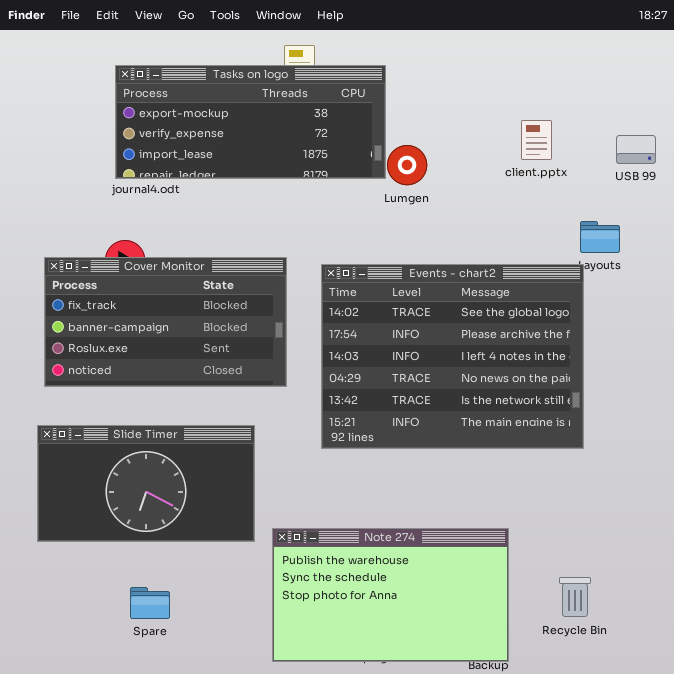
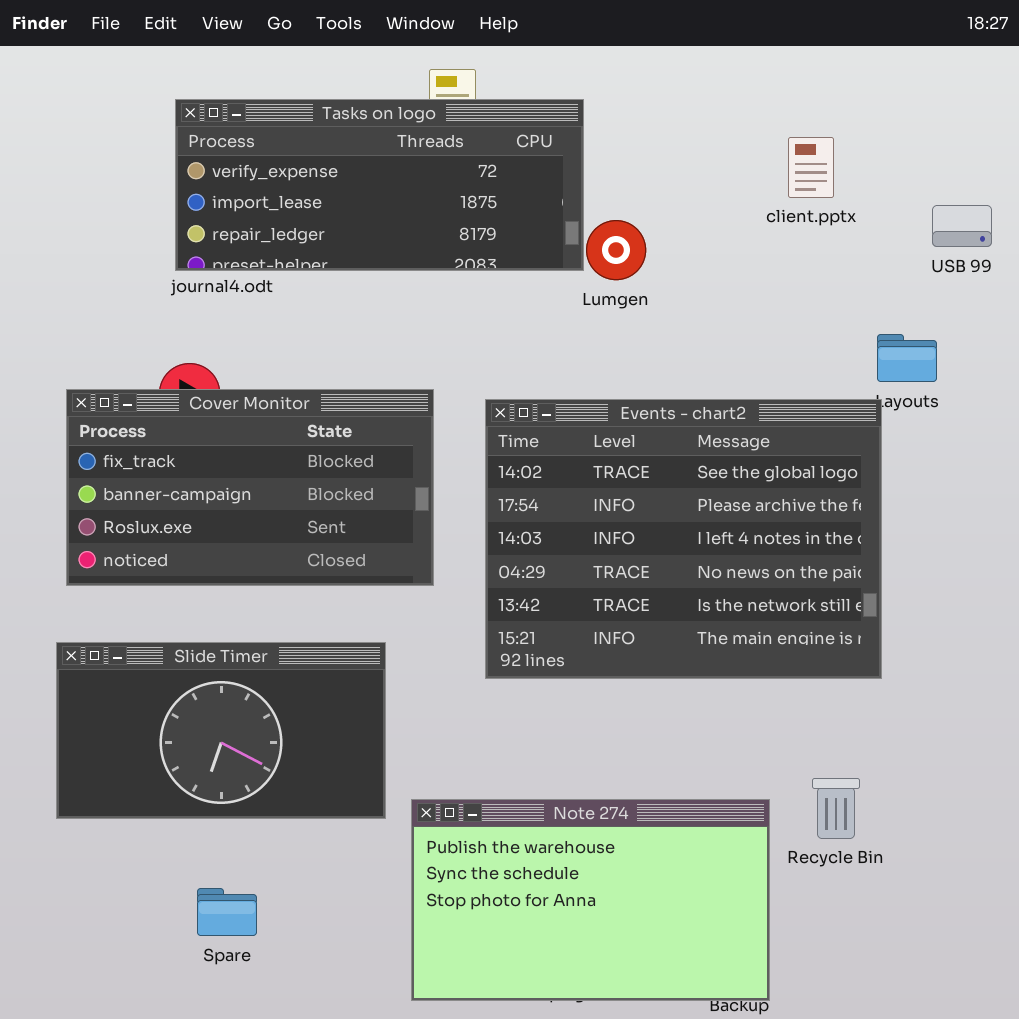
Tasks on logo: [115,65,386,179] -> [175,99,584,271], scrolled down 1 row
client.pptx: [521,120,552,160] -> [788,137,834,198], moved
Recycle Bin: [559,577,591,617] -> [812,778,860,839], moved

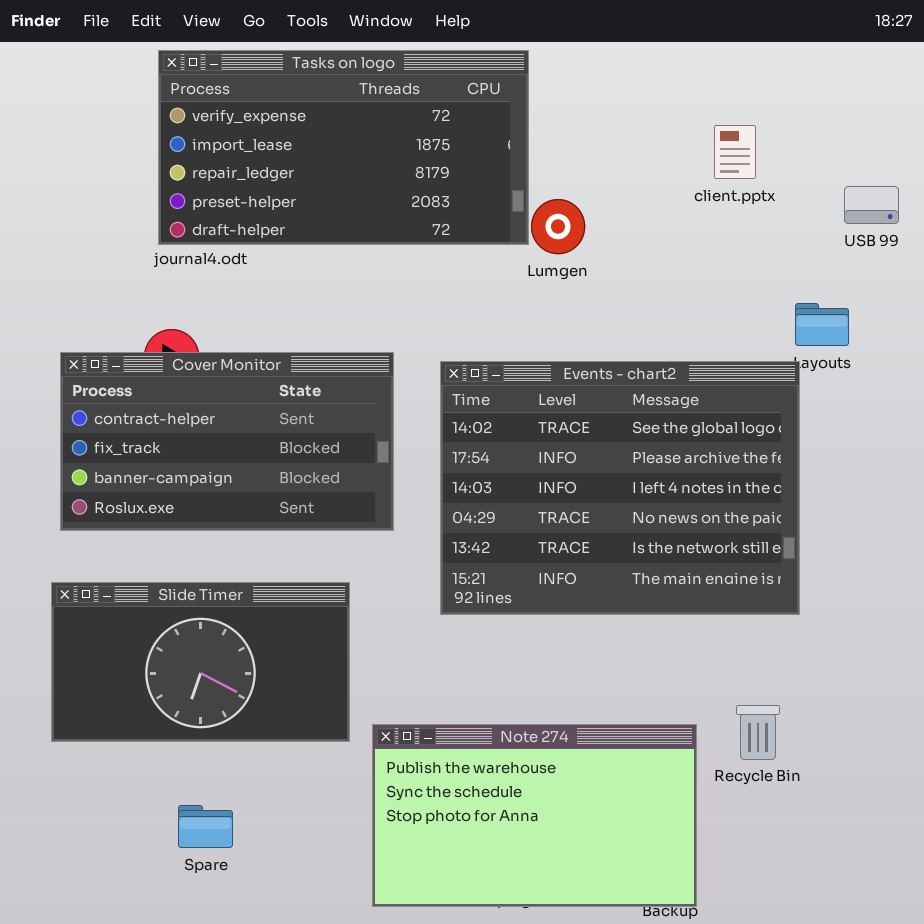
Tasks on logo: [175,99,584,271] -> [158,50,529,245], resized
Cover Monitor: [66,389,434,586] -> [60,352,394,531], scrolled up 1 row

